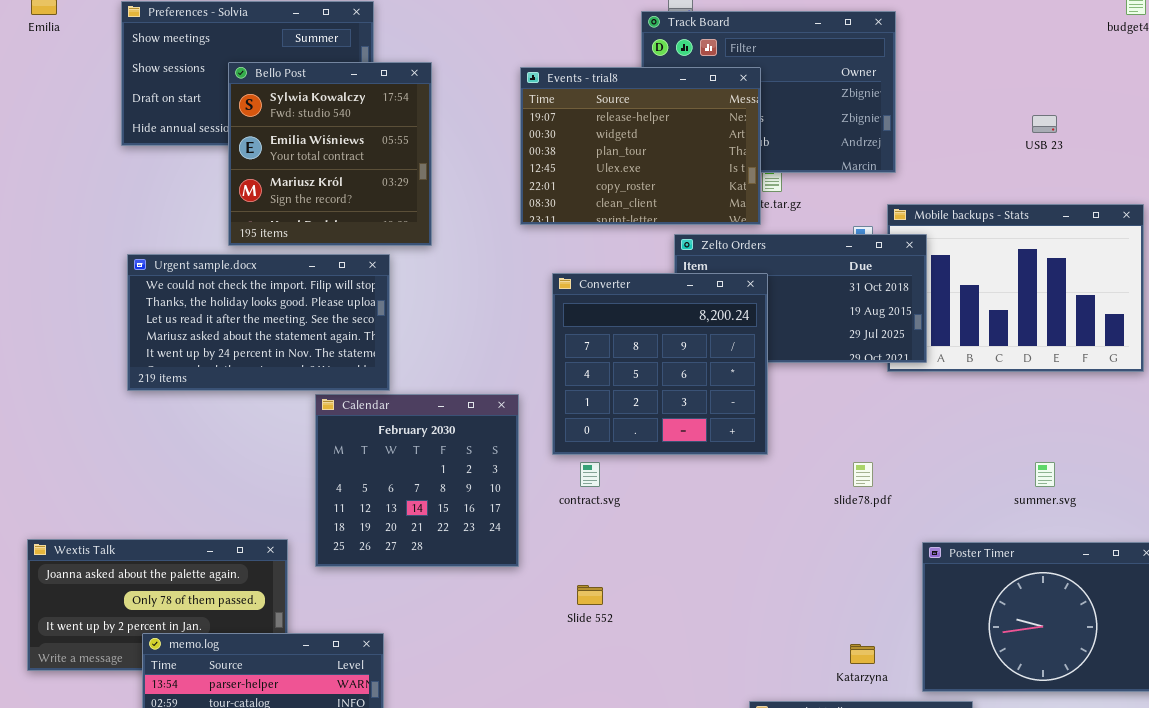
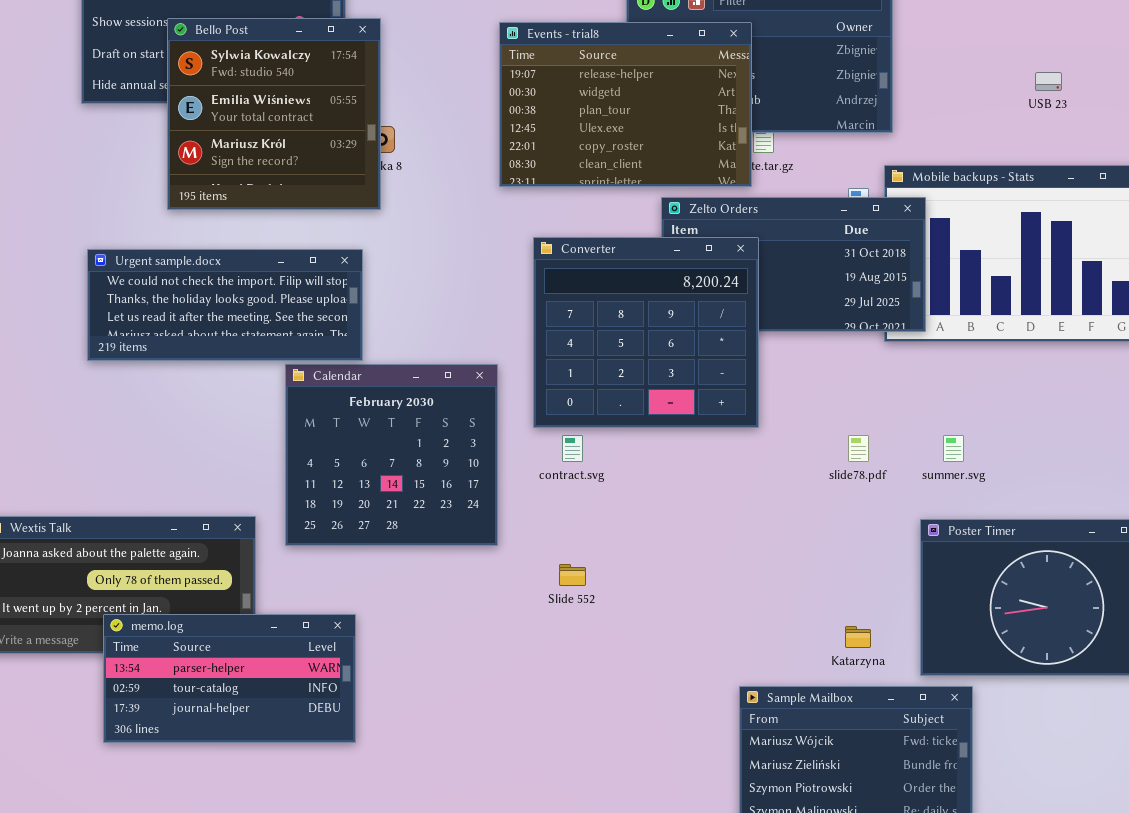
Bello Post: [228,62,432,246] -> [167,18,381,210], moved
Urgent sample.docx: [127,254,390,391] -> [87,249,363,361], resized
summer.svg: [1035,462,1055,487] -> [943,435,964,462], moved

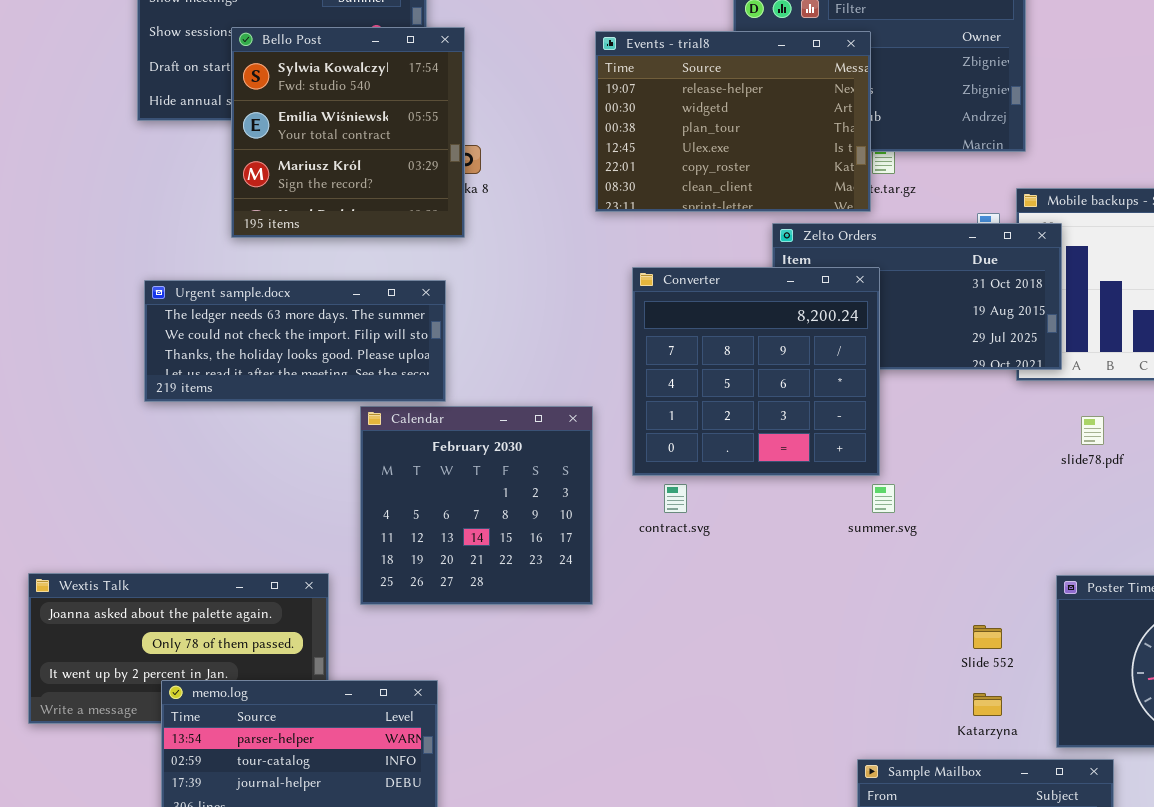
Urgent sample.docx: [87,249,363,361] -> [144,280,446,402], scrolled up 1 row
slide78.pdf: [848,435,869,462] -> [1081,416,1104,445], moved
summer.svg: [943,435,964,462] -> [872,484,895,513], moved
Slide 552: [559,564,586,586] -> [973,625,1002,649], moved

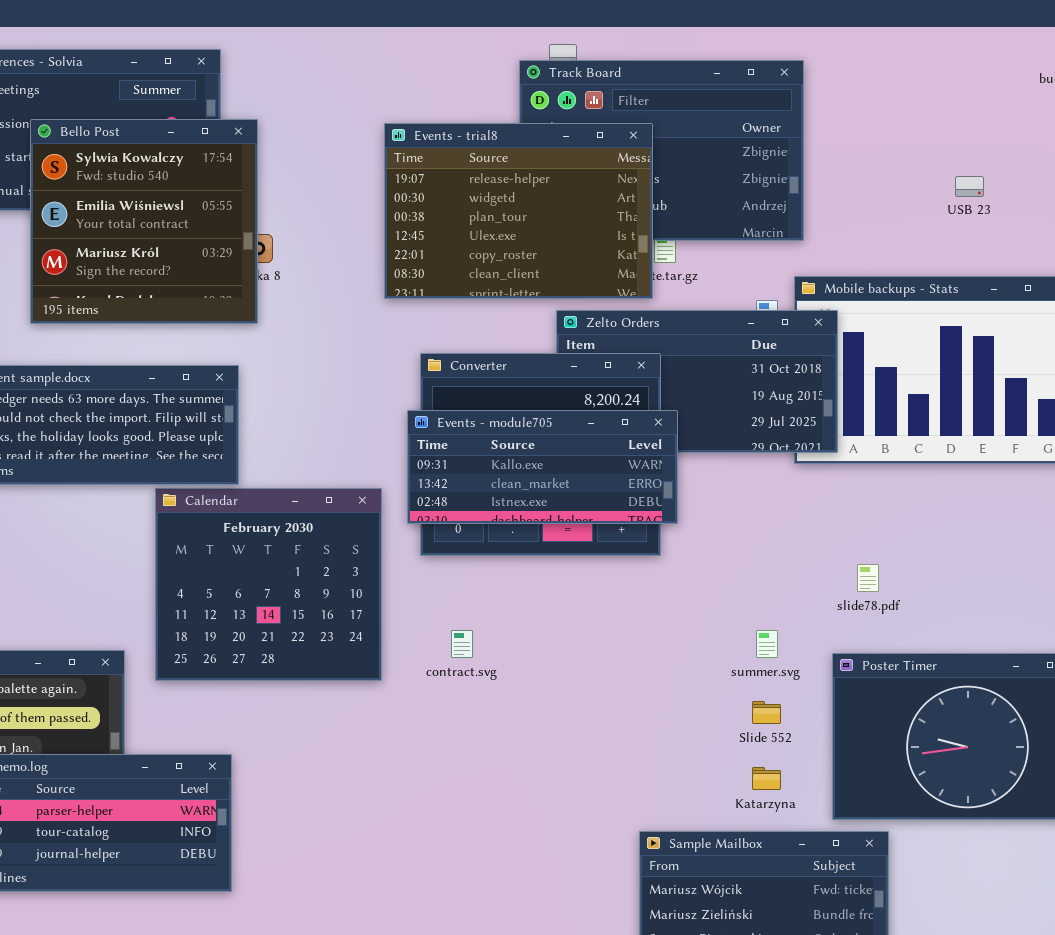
Events - module705: none -> [407,410,678,524], opened
slide78.pdf: [1081,416,1104,445] -> [857,564,879,592], moved
contract.svg: [664,484,687,513] -> [451,630,473,658], moved
summer.svg: [872,484,895,513] -> [756,630,778,658], moved

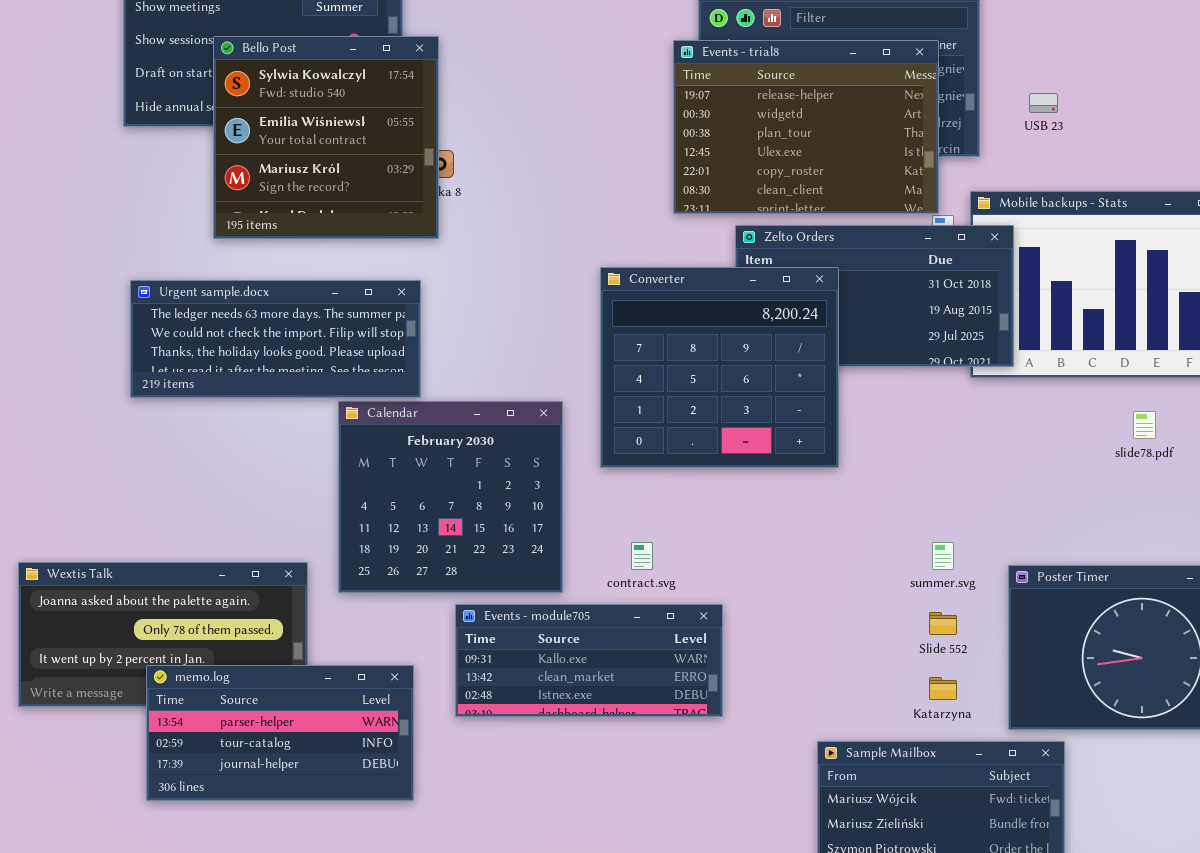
Events - trial8: [384,123,653,299] -> [673,40,939,214], moved
USB 23: [955,176,984,197] -> [1029,93,1058,113], moved
Events - module705: [407,410,678,524] -> [455,604,723,717], moved
slide78.pdf: [857,564,879,592] -> [1133,411,1156,439], moved

